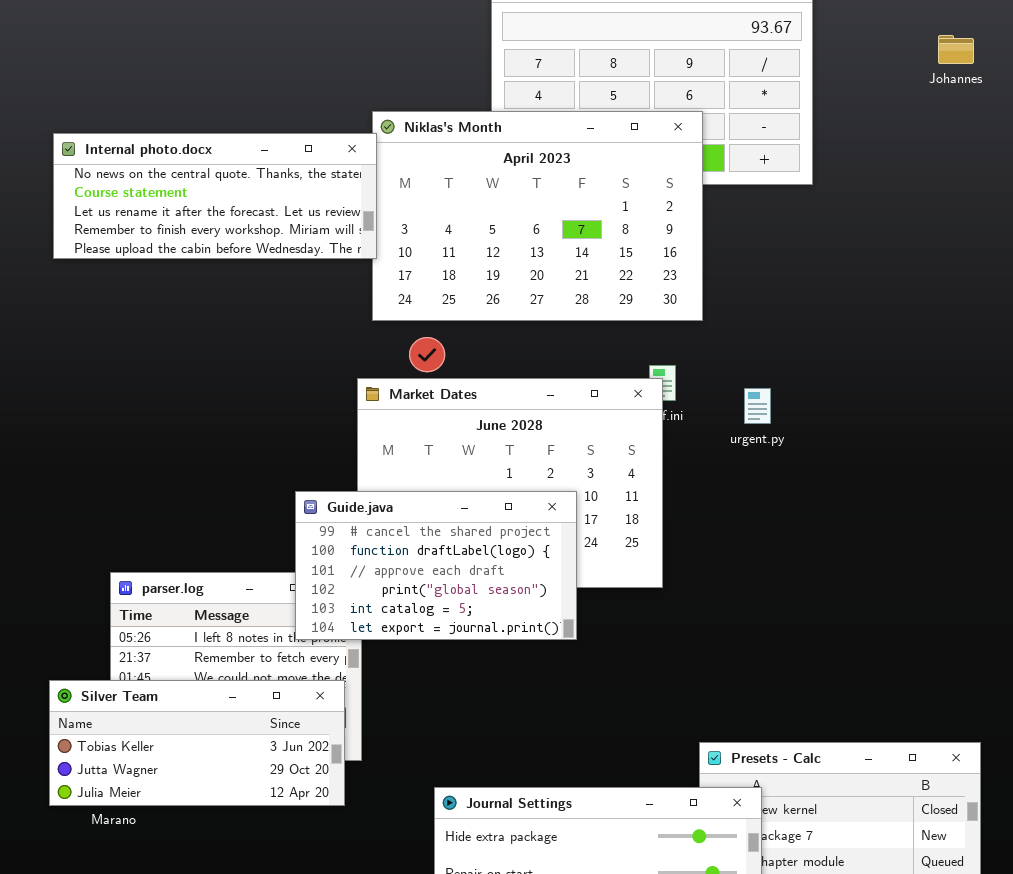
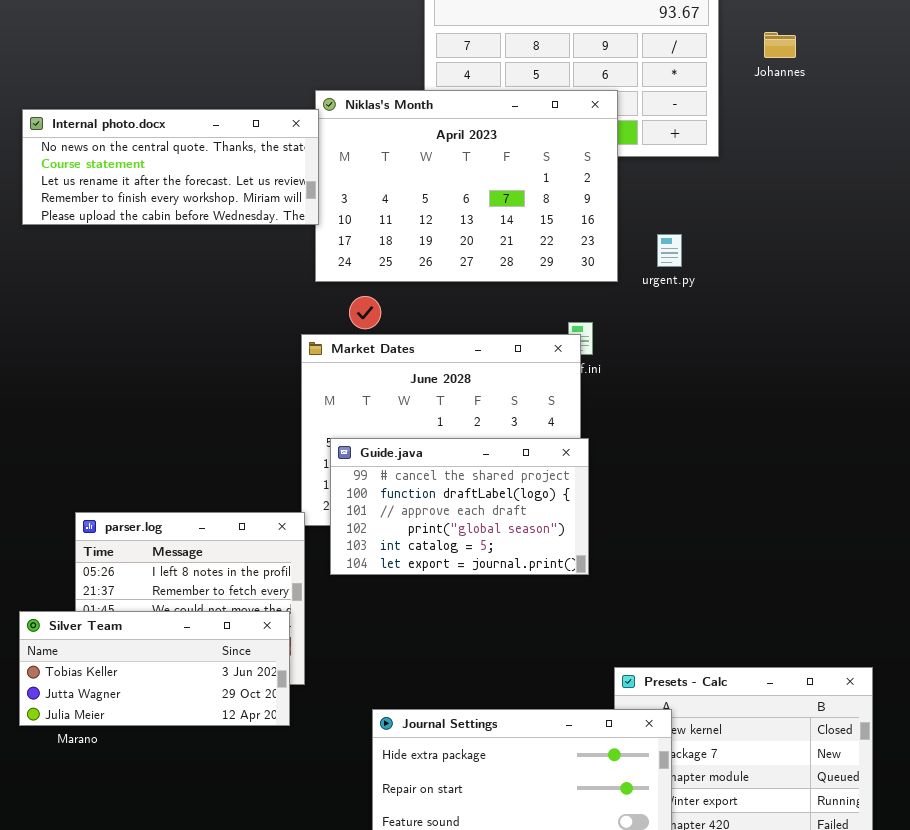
Johannes: [938,35,974,64] -> [764,32,796,58], moved
urgent.py: [744,388,771,424] -> [657,234,682,267], moved
Guide.java: [295,491,577,640] -> [330,438,589,575], moved

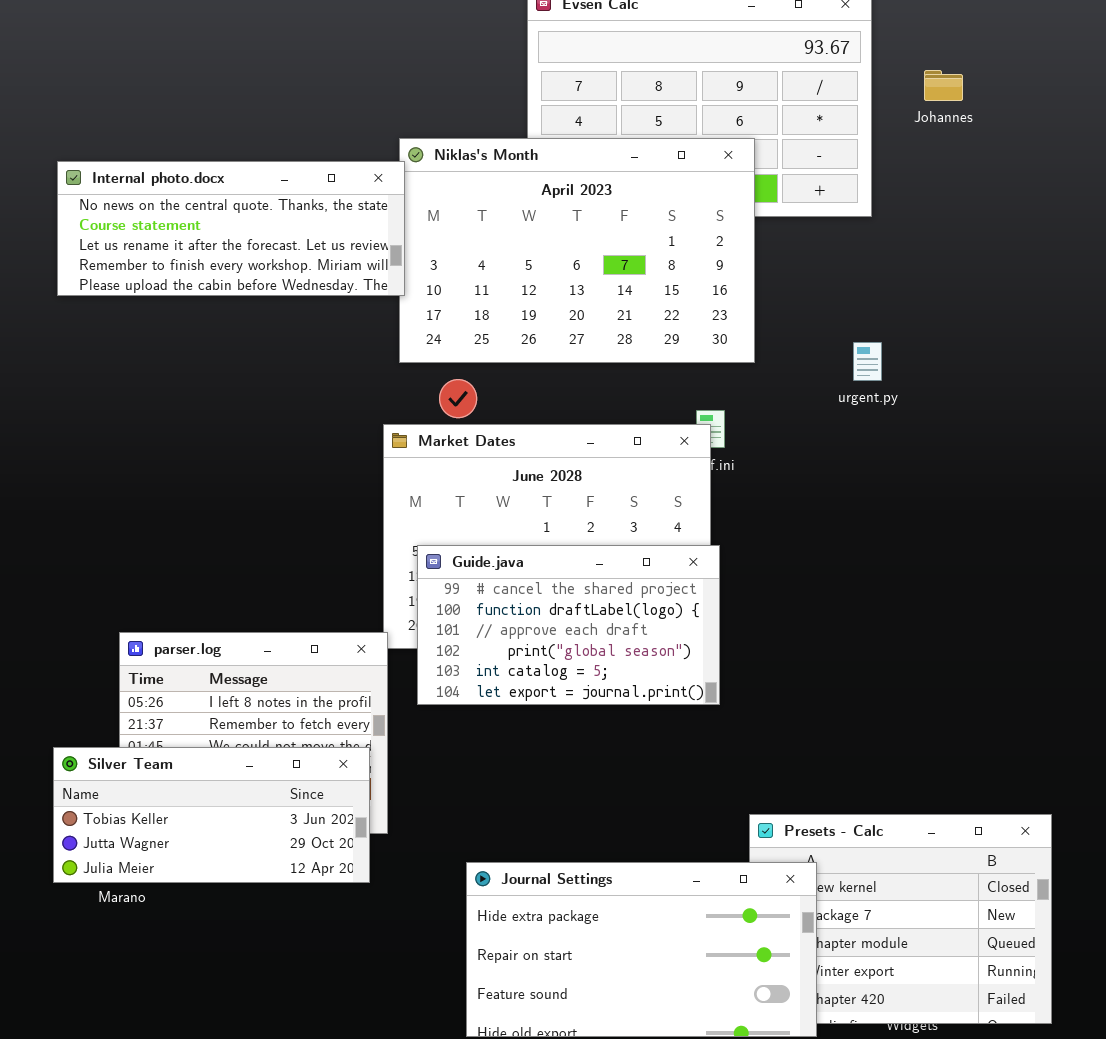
urgent.py: [657,234,682,267] -> [853,342,882,381], moved

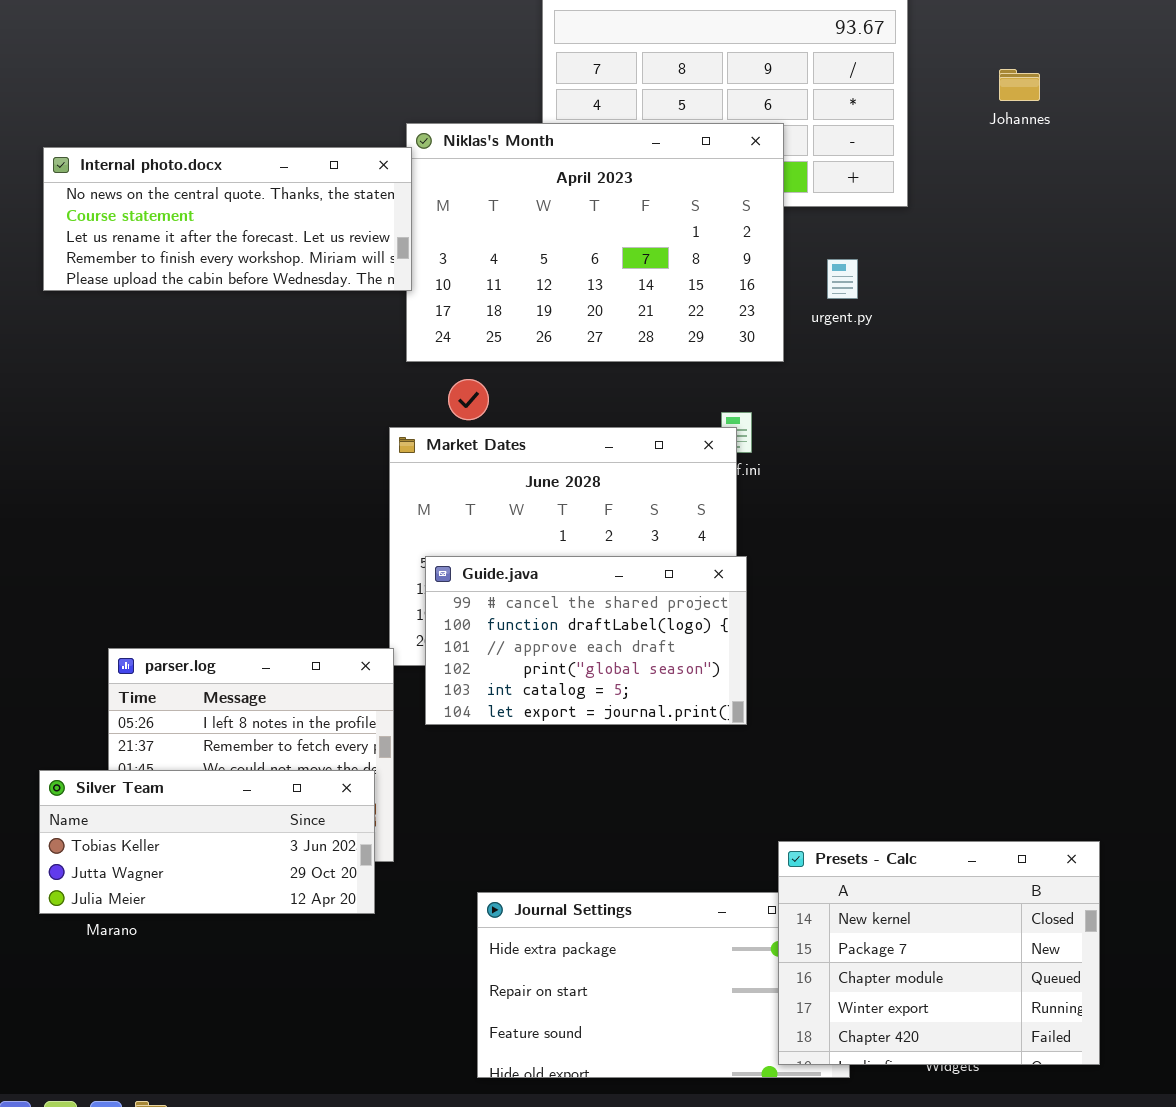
Johannes: [924,70,963,101] -> [999,69,1040,101], moved
urgent.py: [853,342,882,381] -> [827,259,858,299], moved
Presets - Calc: [749,814,1052,1024] -> [778,841,1100,1065], raised

